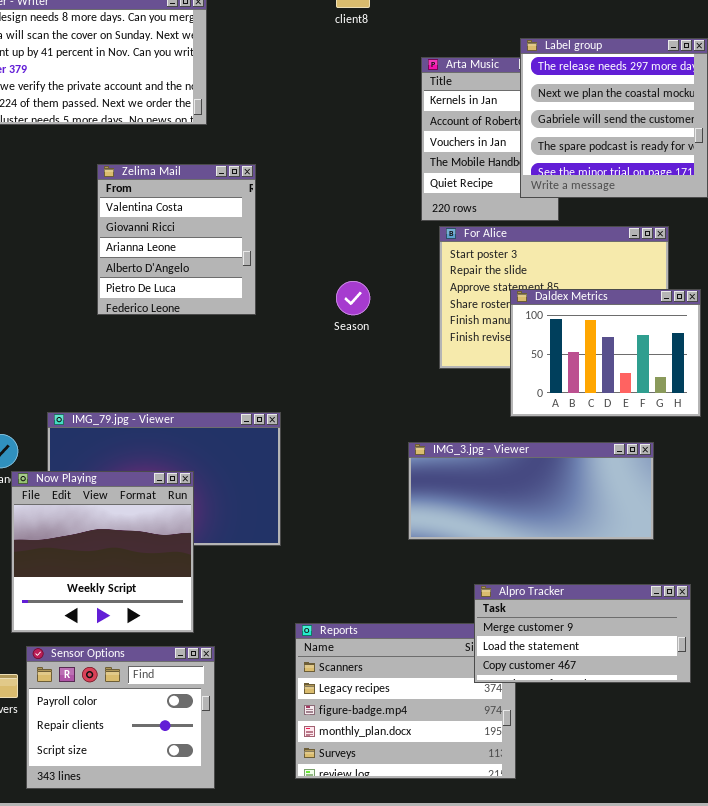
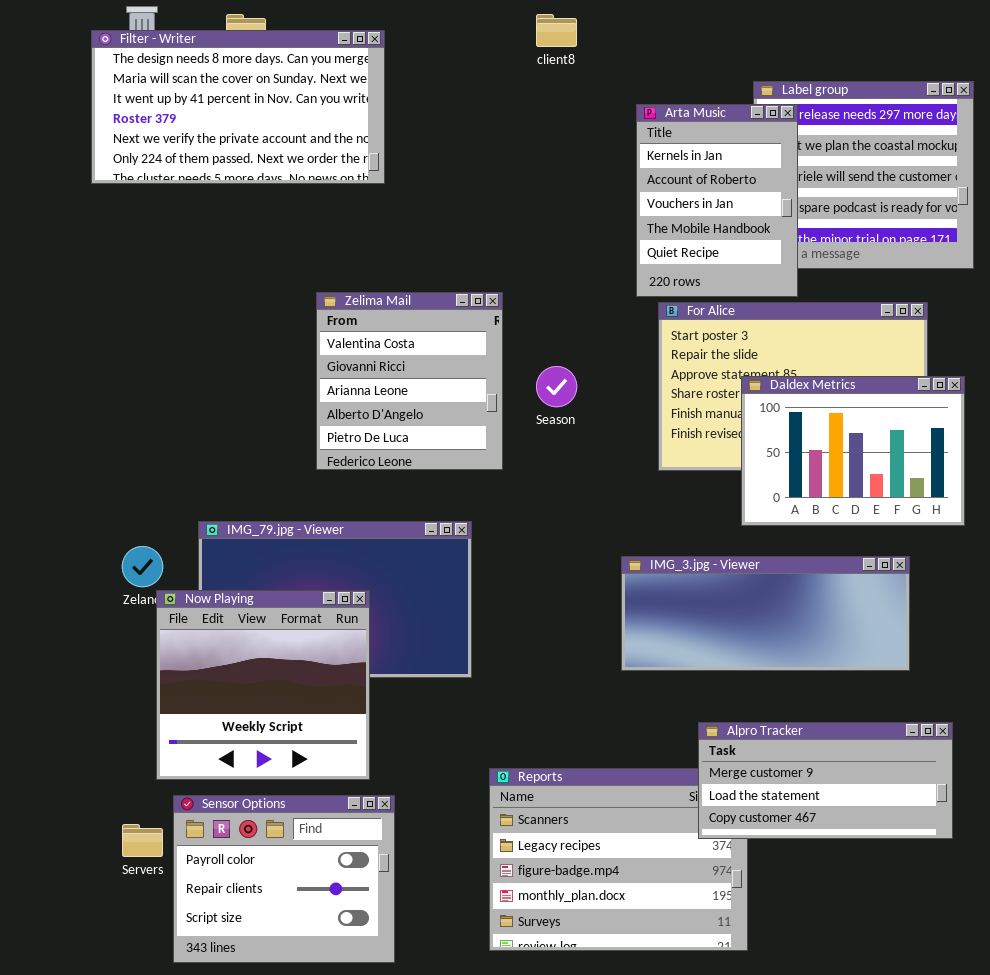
Arta Music: [421,57,559,221] -> [636,104,798,297], raised
Zelima Mail: [97,164,256,315] -> [316,292,503,470], moved

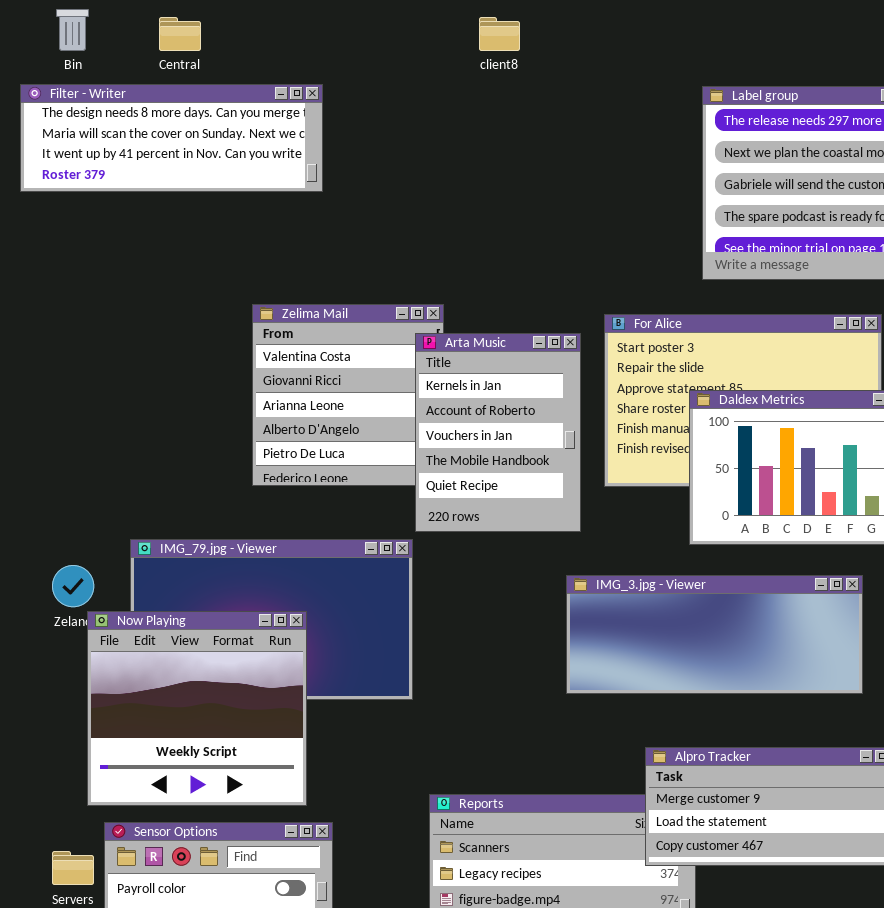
Filter - Writer: [91,30,385,184] -> [20,84,323,192], resized
Arta Music: [636,104,798,297] -> [415,333,581,532], moved

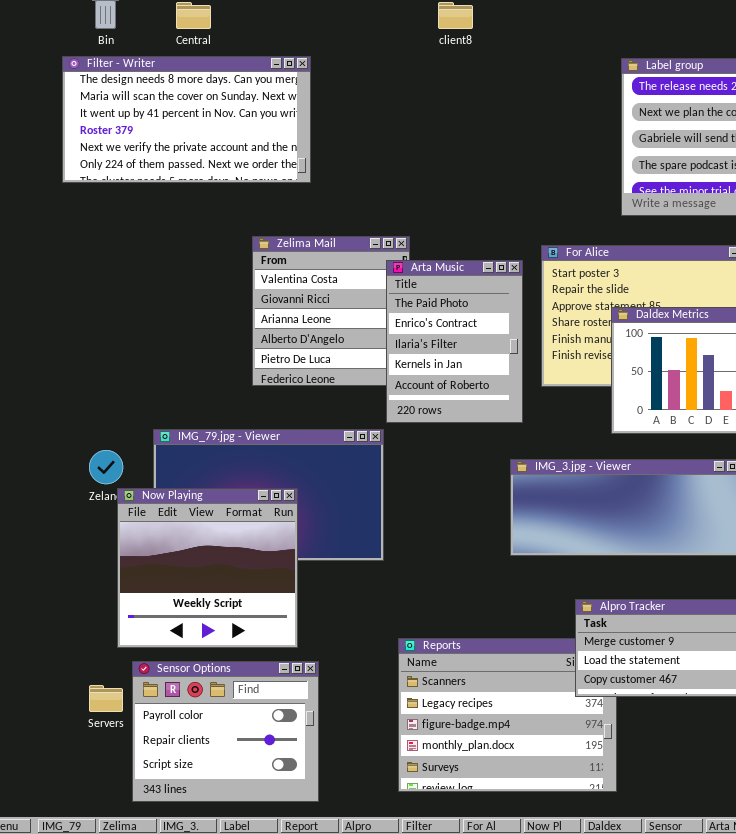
Filter - Writer: [20,84,323,192] -> [62,56,311,183], resized
Arta Music: [415,333,581,532] -> [386,260,523,423], scrolled up 3 rows

